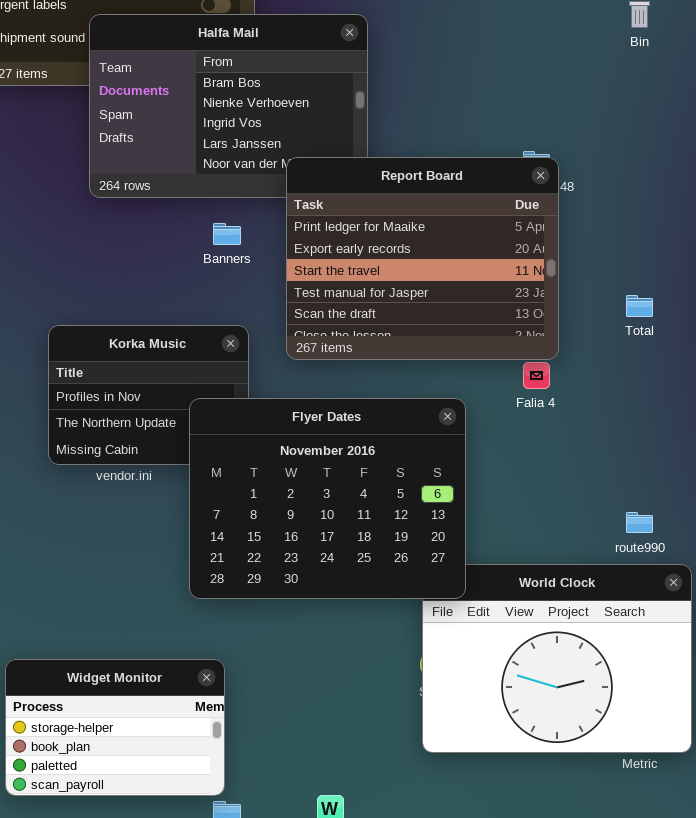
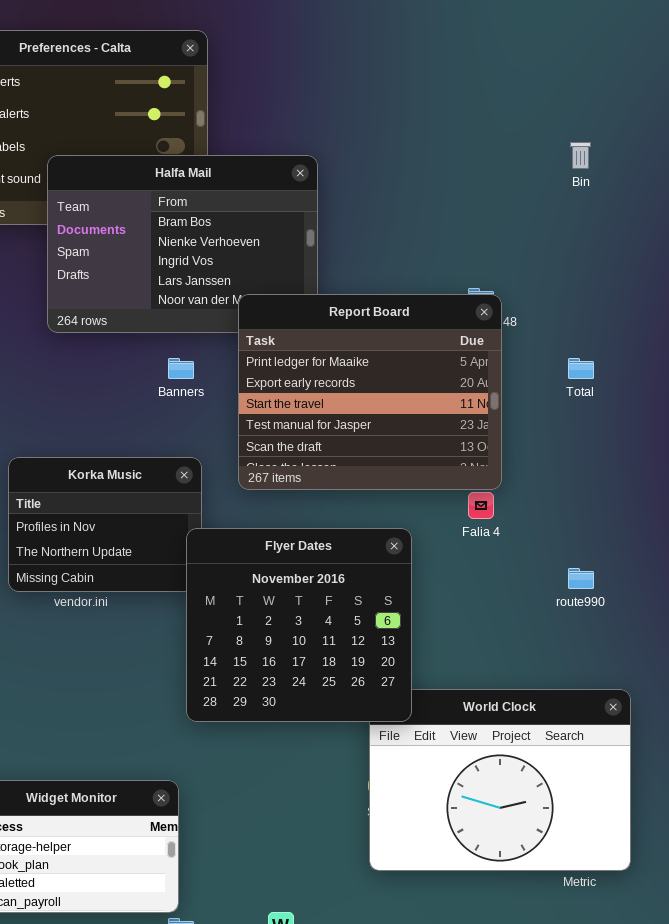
Total: [626,295,653,317] -> [568,358,594,379], moved
Flyer Dates: [189,398,466,599] -> [186,528,412,722], resized
route990: [626,512,653,533] -> [568,568,594,589], moved

